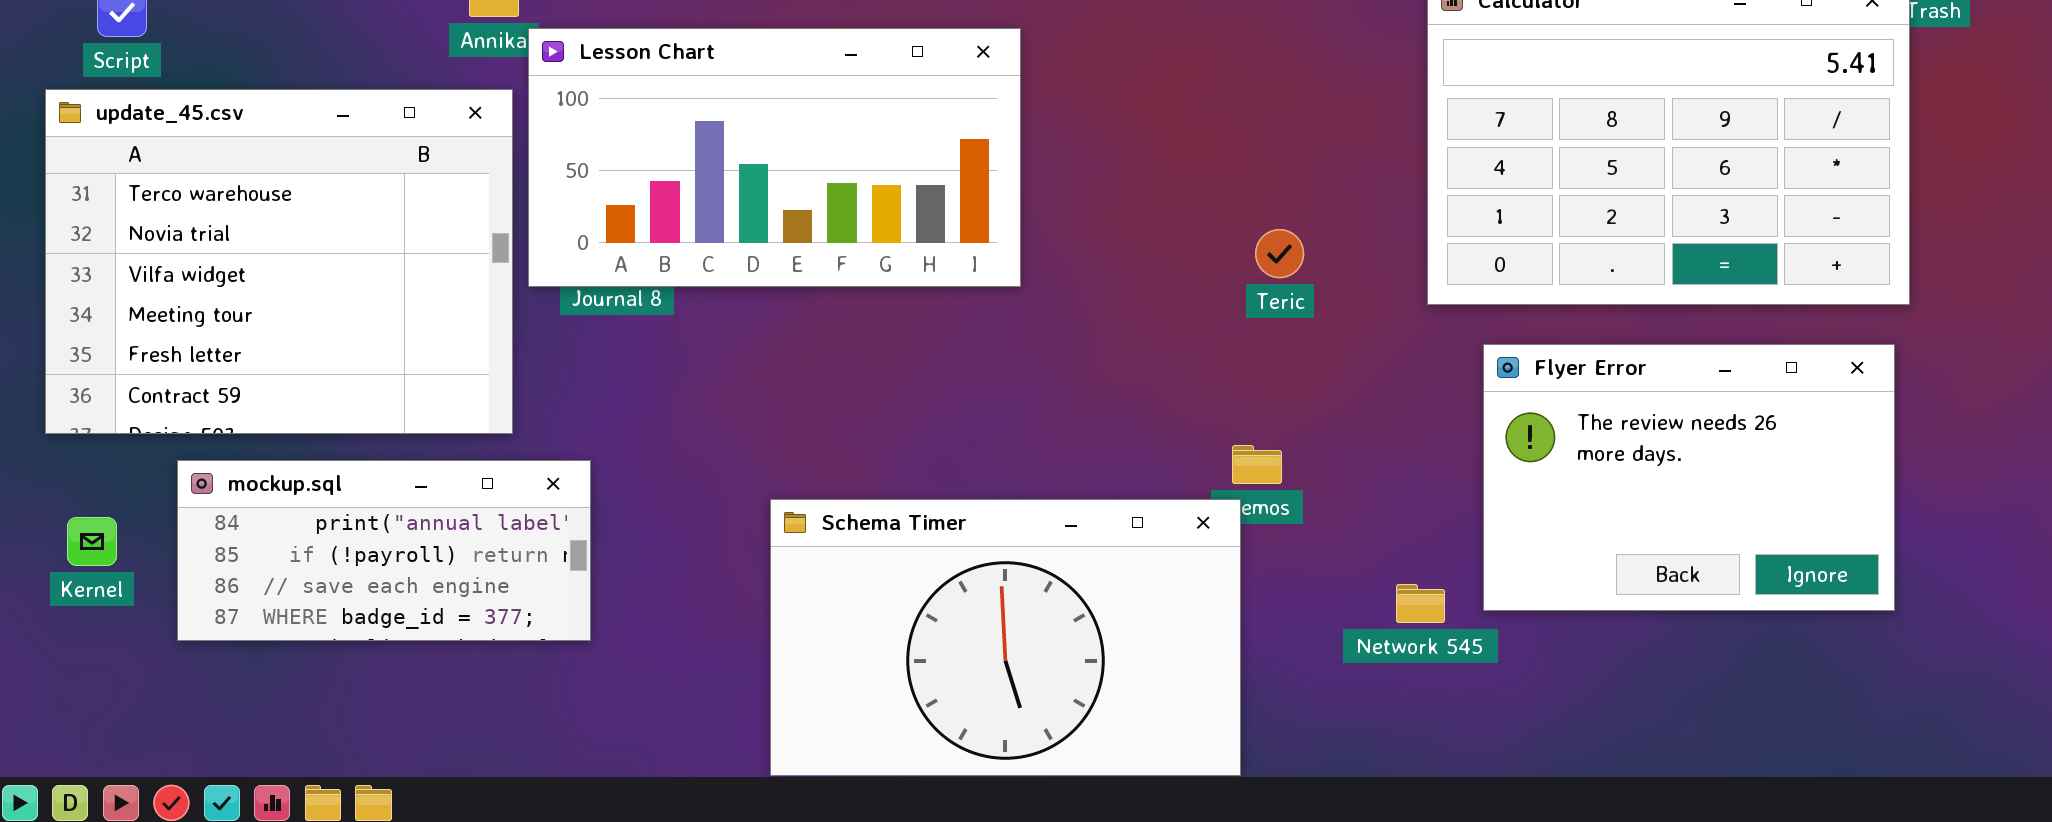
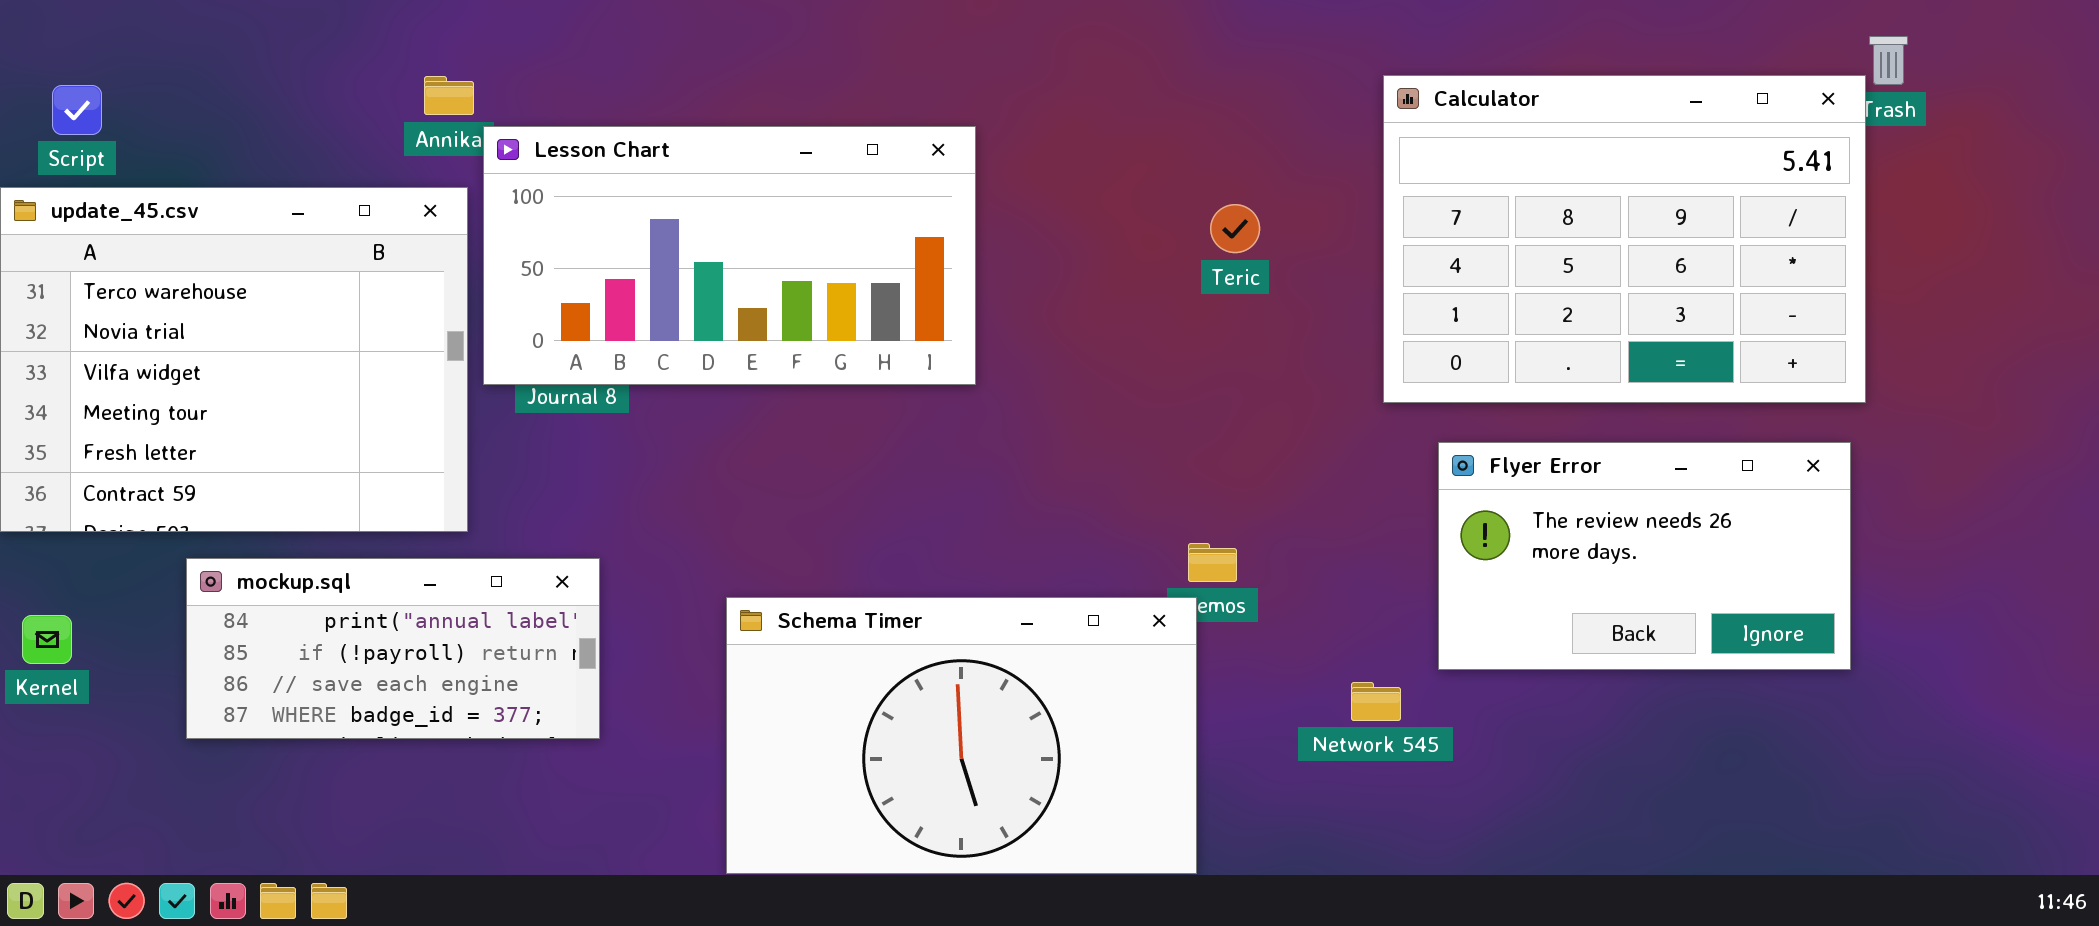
Teric: [1255,229,1304,278] -> [1210,204,1260,253], moved
Flyer Error: [1483,344,1895,611] -> [1438,442,1851,670], resized
mockup.sql: [177,460,591,641] -> [186,558,600,739], moved

